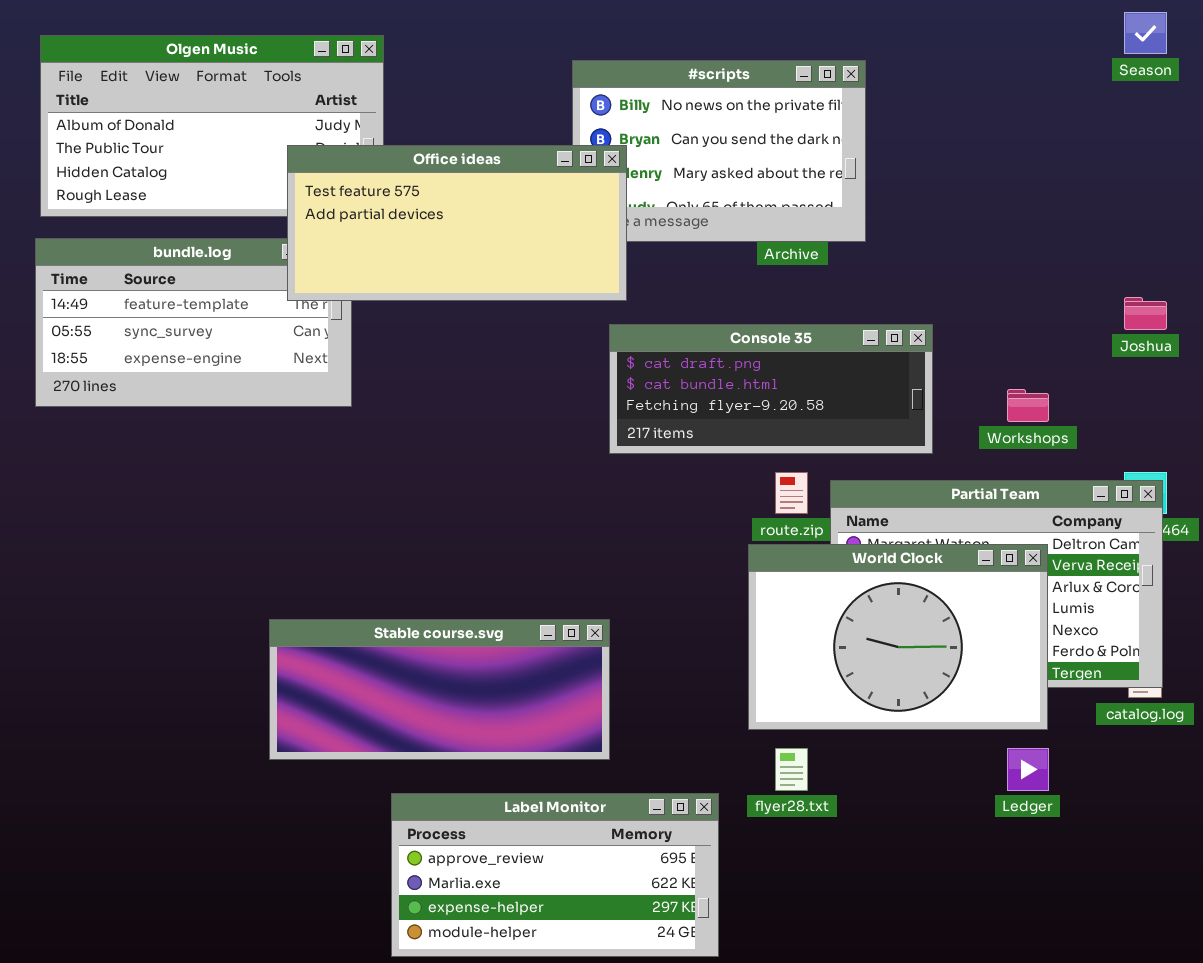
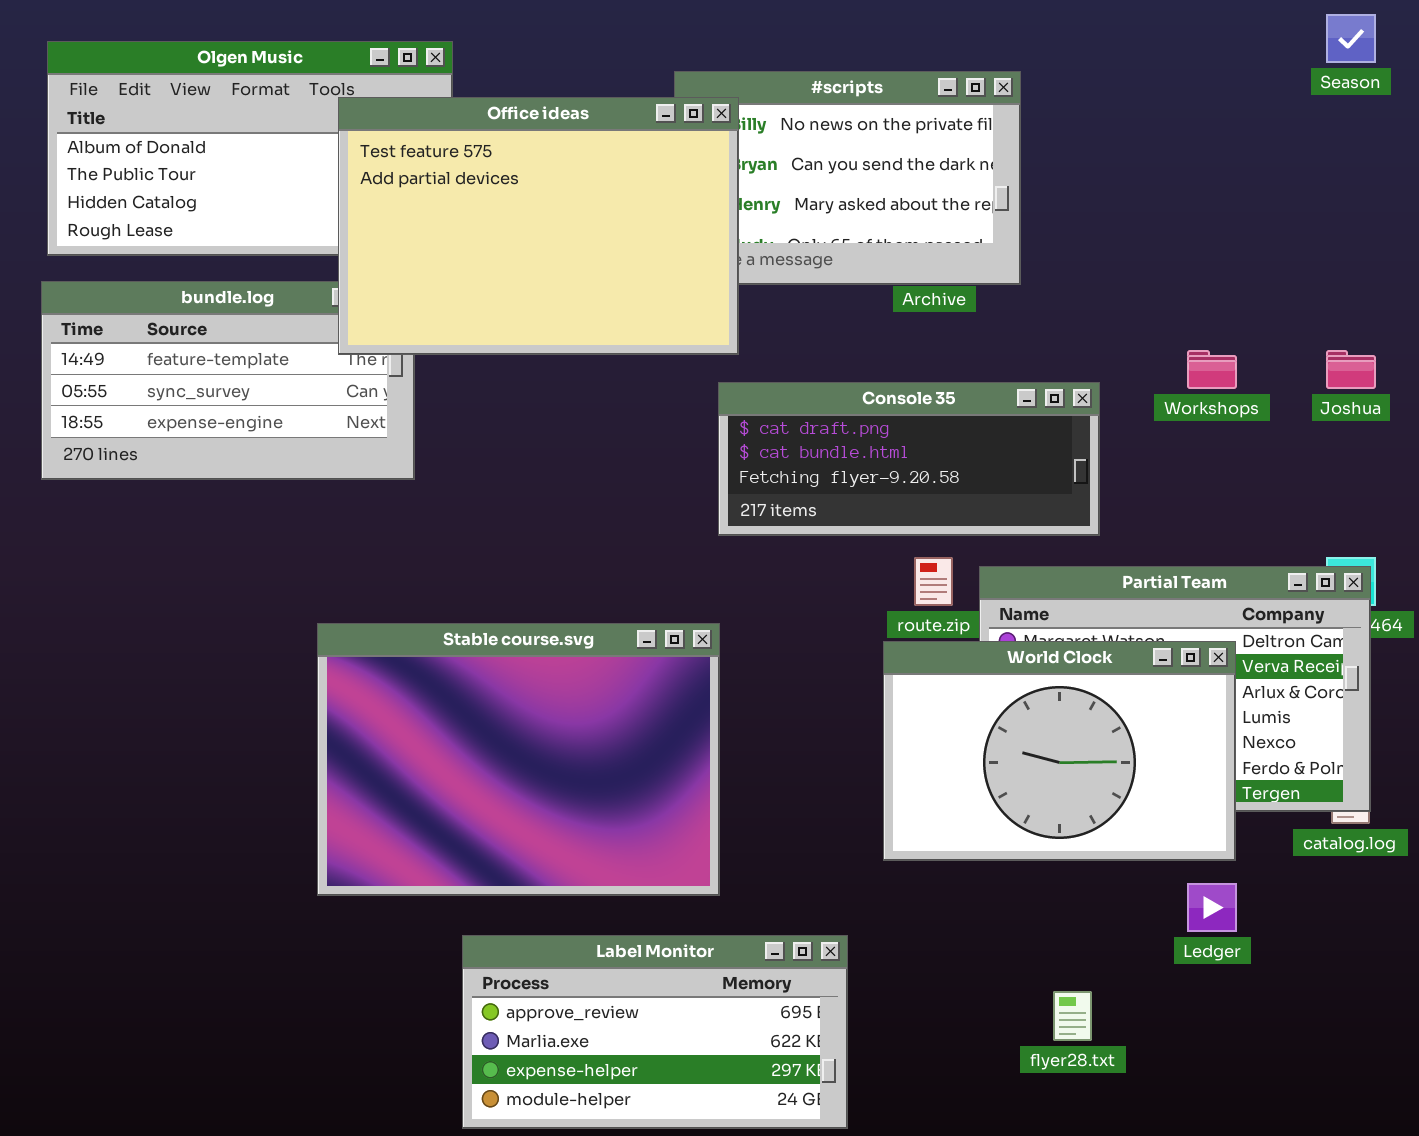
Office ideas: [287,145,627,301] -> [338,97,739,355], resized
Workshops: [1007,389,1049,422] -> [1187,350,1237,389], moved
Stable course.svg: [269,619,610,760] -> [317,623,720,896], resized
flyer28.txt: [775,748,808,791] -> [1053,991,1092,1041], moved

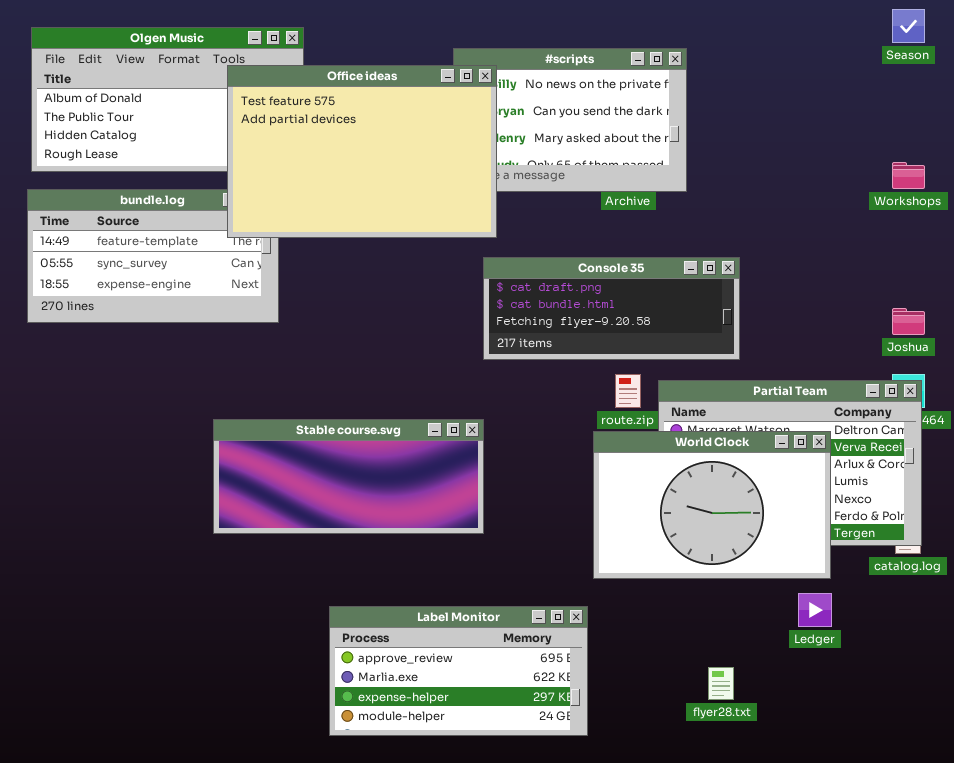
Workshops: [1187,350,1237,389] -> [892,162,925,189], moved
Joshua: [1326,350,1376,389] -> [892,308,925,335], moved
Stable course.svg: [317,623,720,896] -> [213,419,484,534], resized
Label Monitor: [462,935,848,1129] -> [329,606,588,736], moved

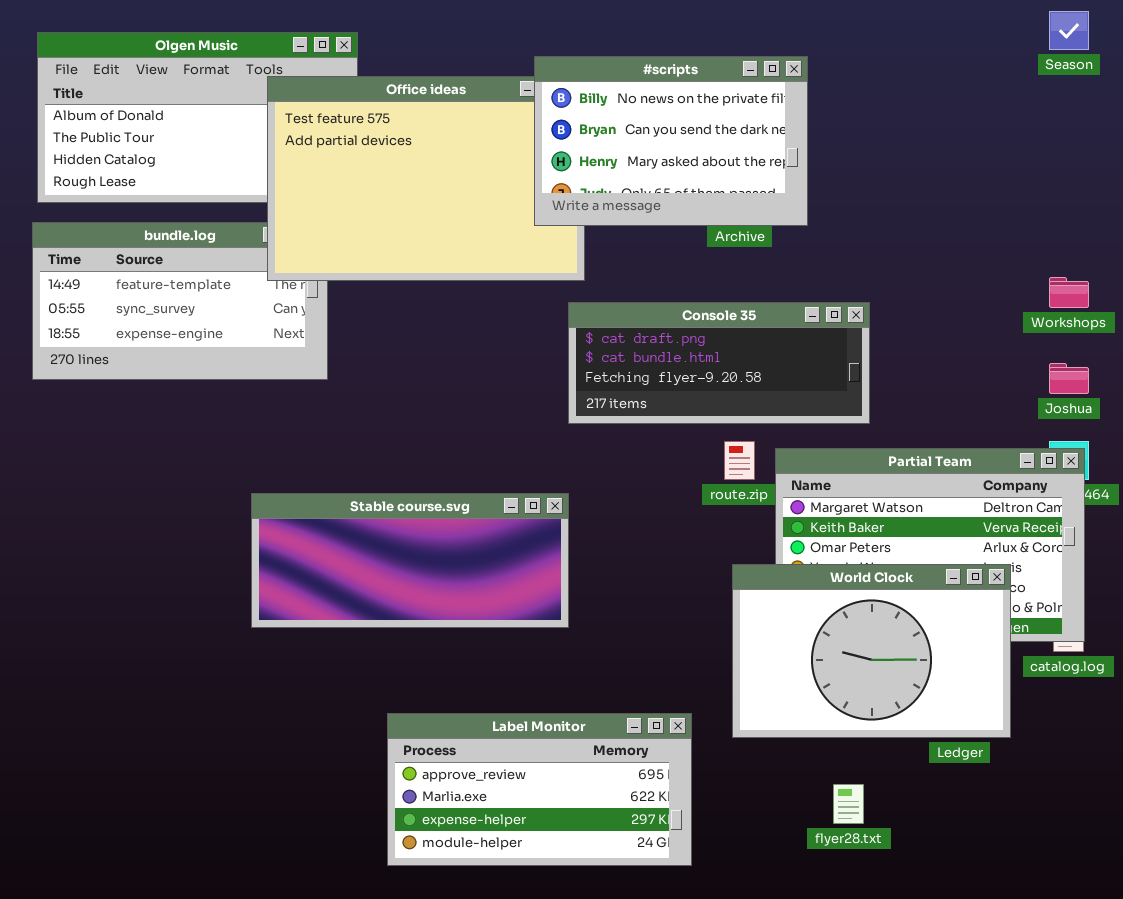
#scripts: [453,48,687,192] -> [534,56,808,226], raised
Workshops: [892,162,925,189] -> [1049,277,1089,308], moved
World Clock: [593,431,831,579] -> [732,564,1011,738], moved

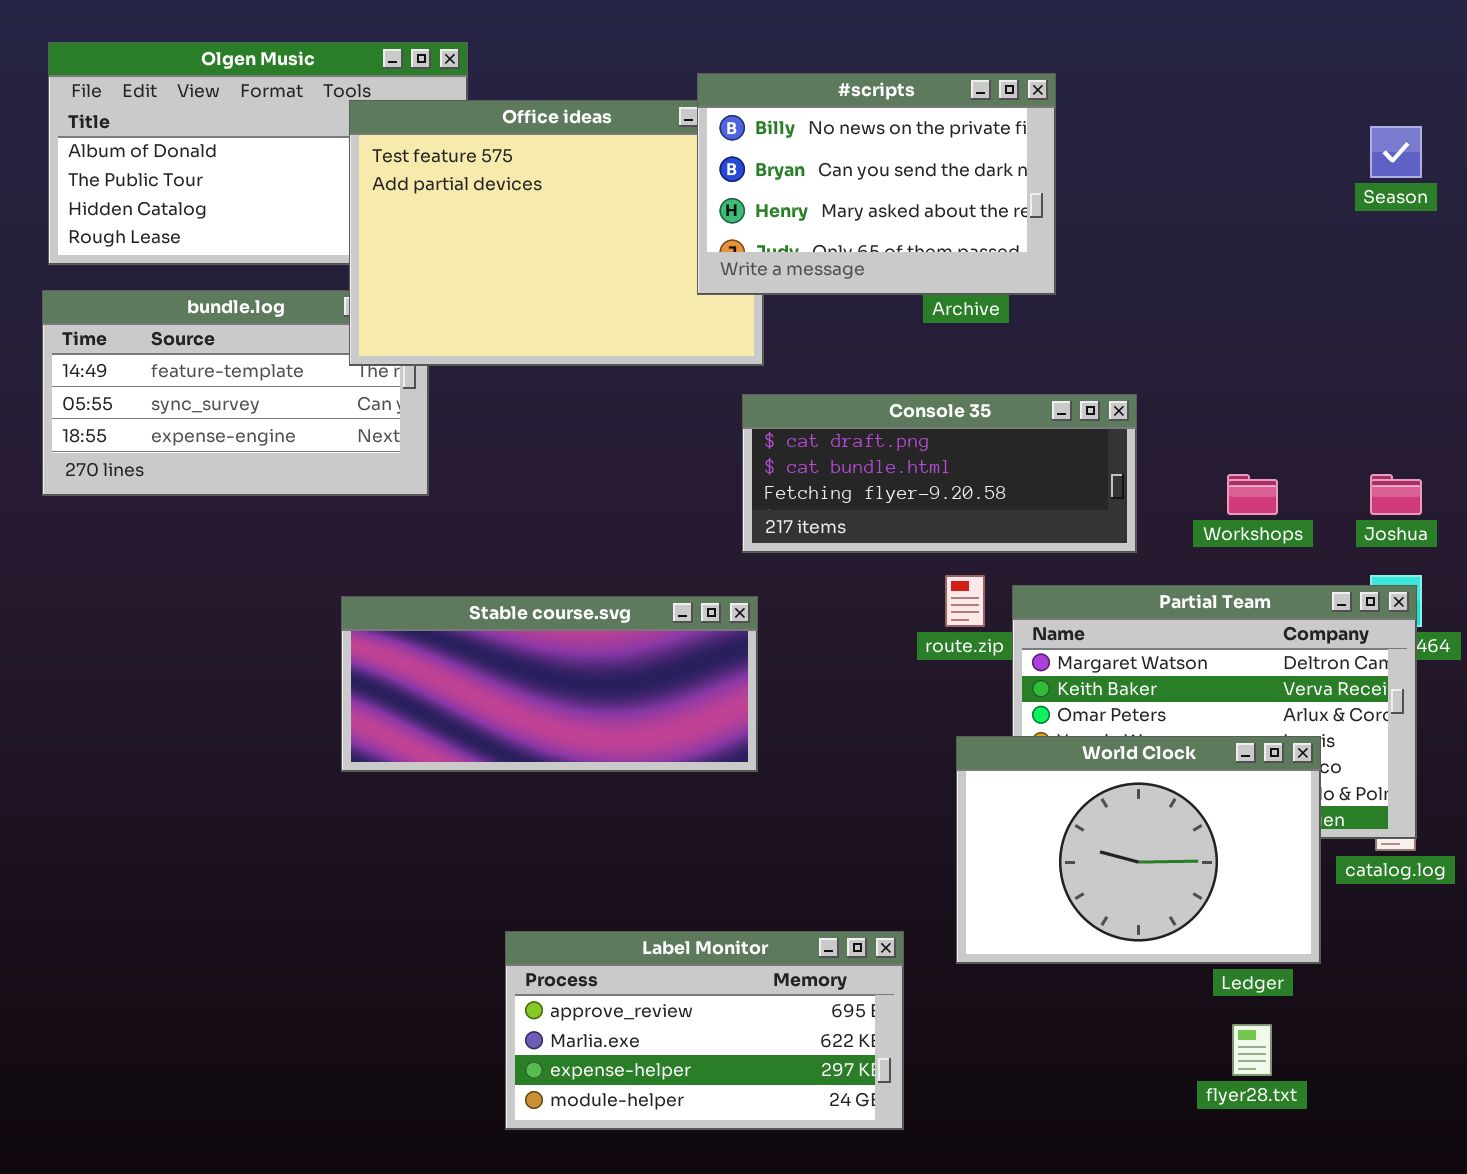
Season: [1049,11,1089,50] -> [1370,126,1422,178], moved
Workshops: [1049,277,1089,308] -> [1227,474,1278,515], moved
Stable course.svg: [251,493,569,628] -> [341,596,758,772], moved
flyer28.txt: [833,784,864,824] -> [1232,1024,1272,1076], moved

